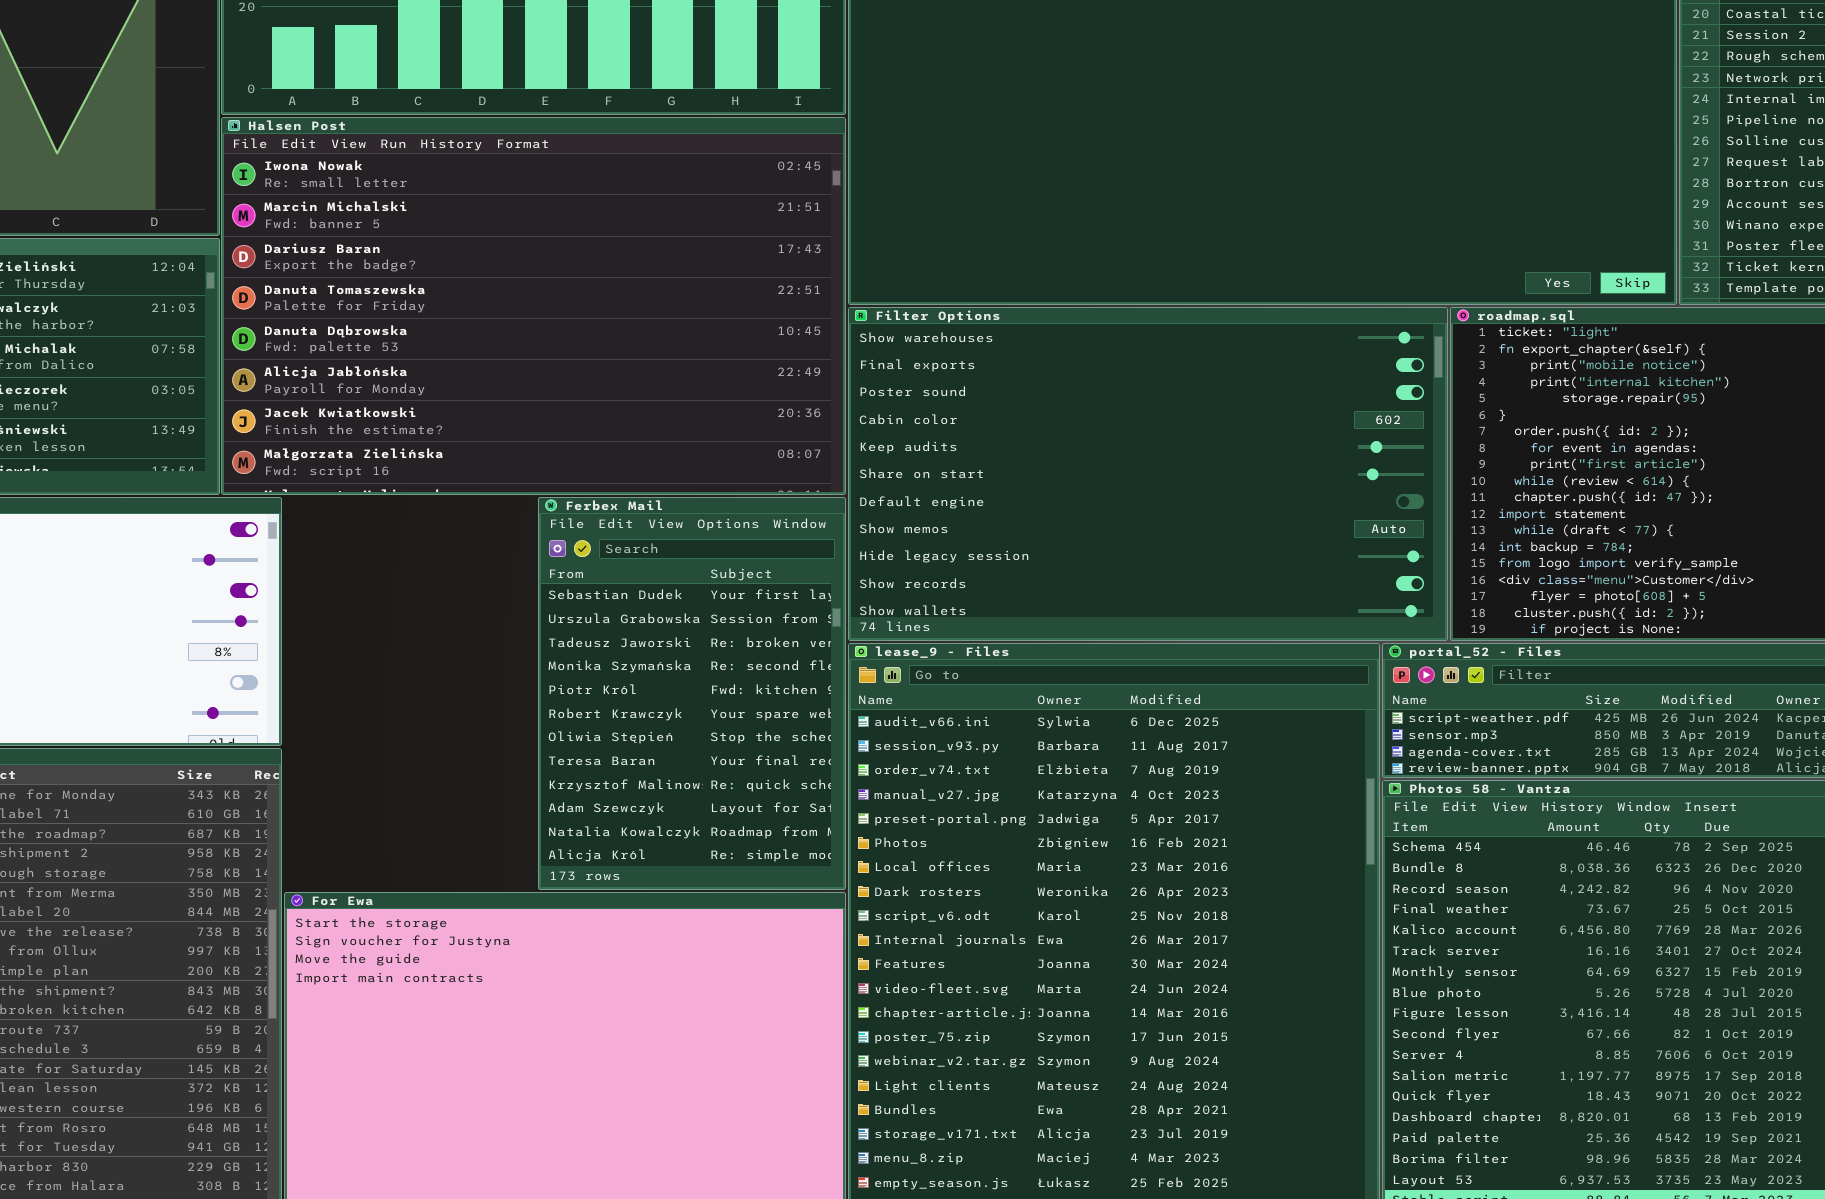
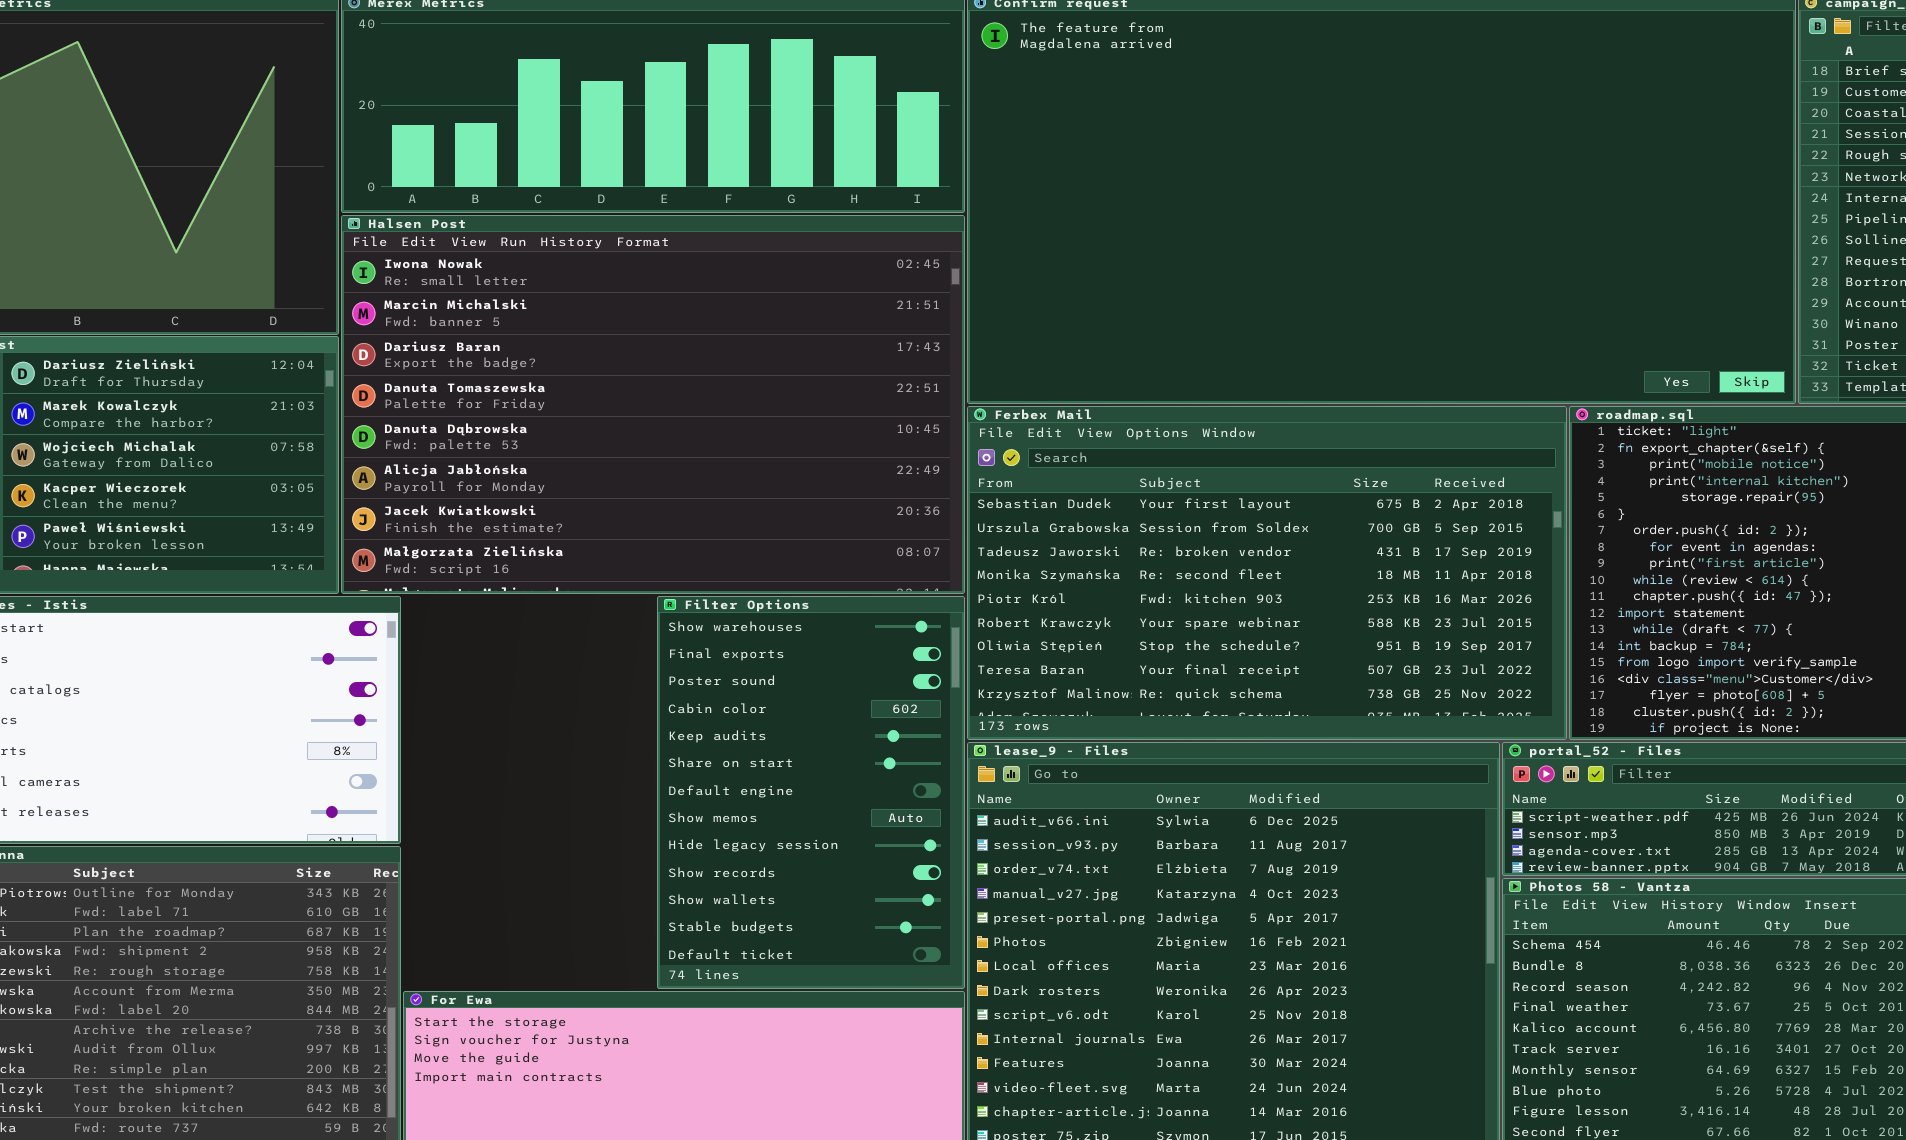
Filter Options: [848,307,1448,641] -> [657,596,965,989], moved, resized
Ferbex Mail: [538,497,846,890] -> [967,406,1567,740], moved, resized

